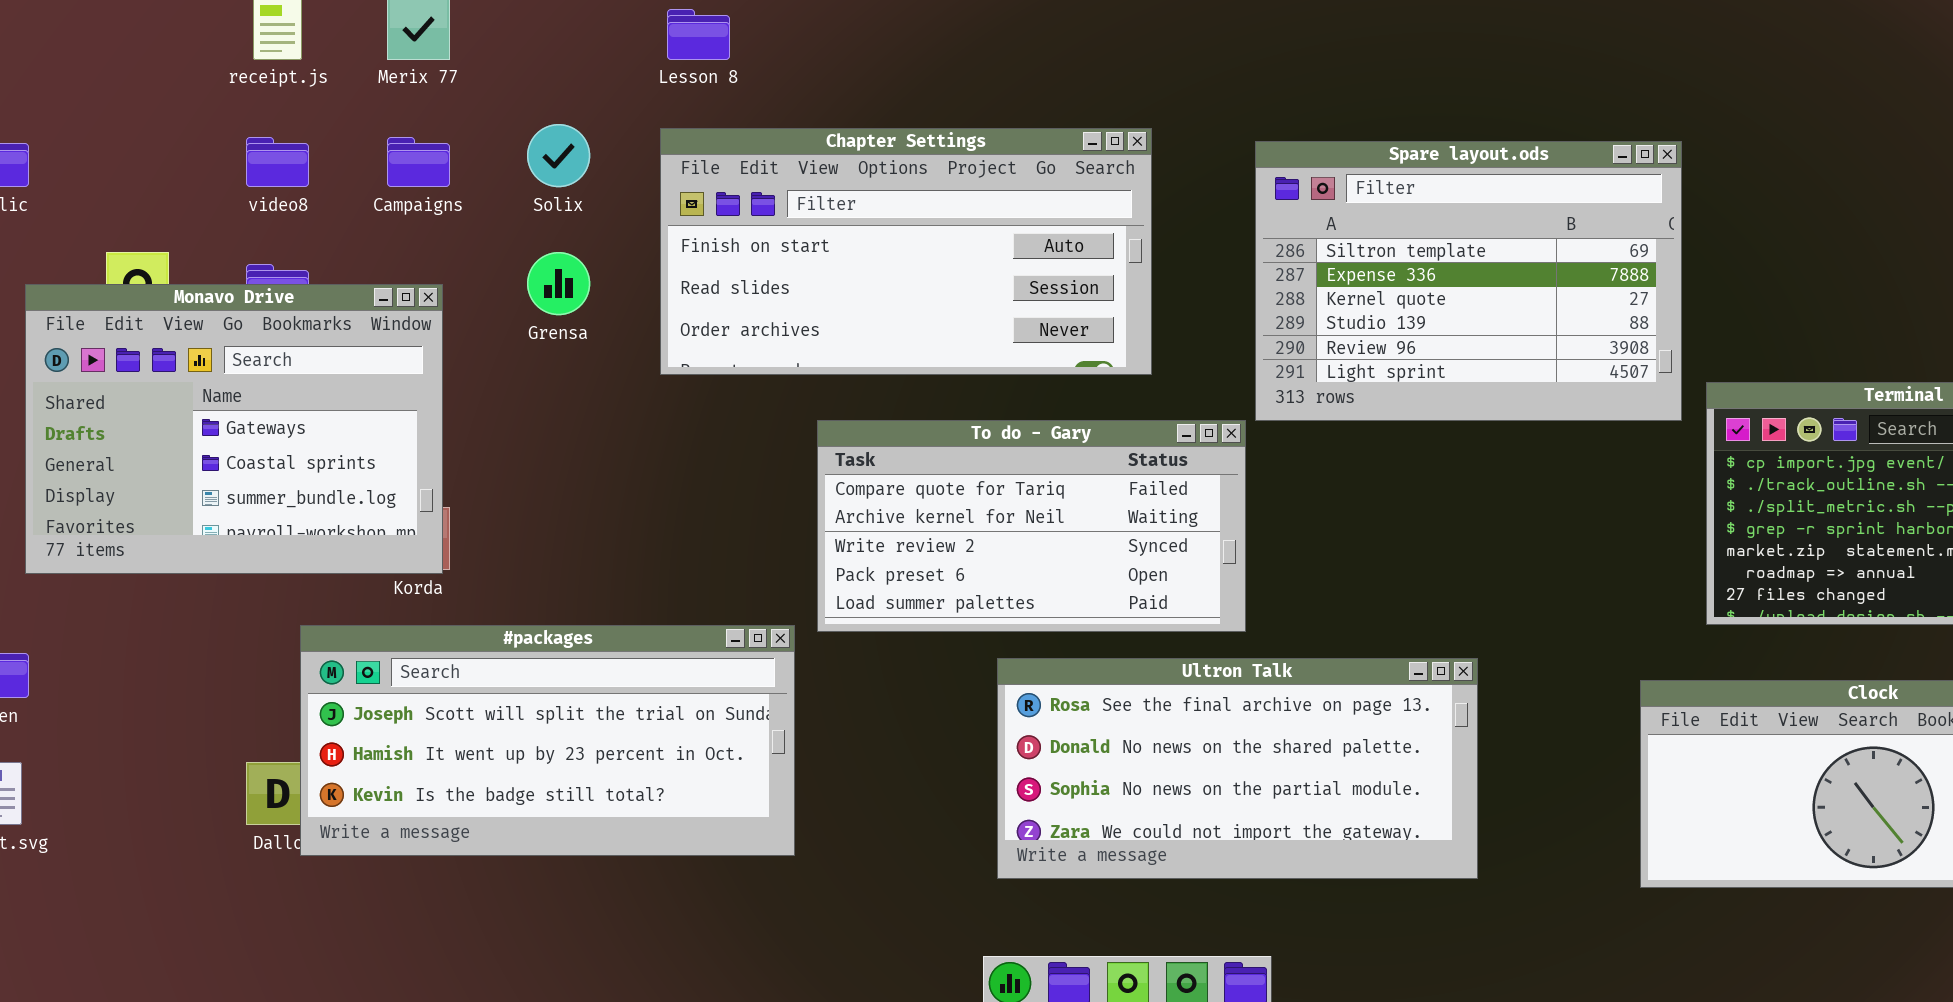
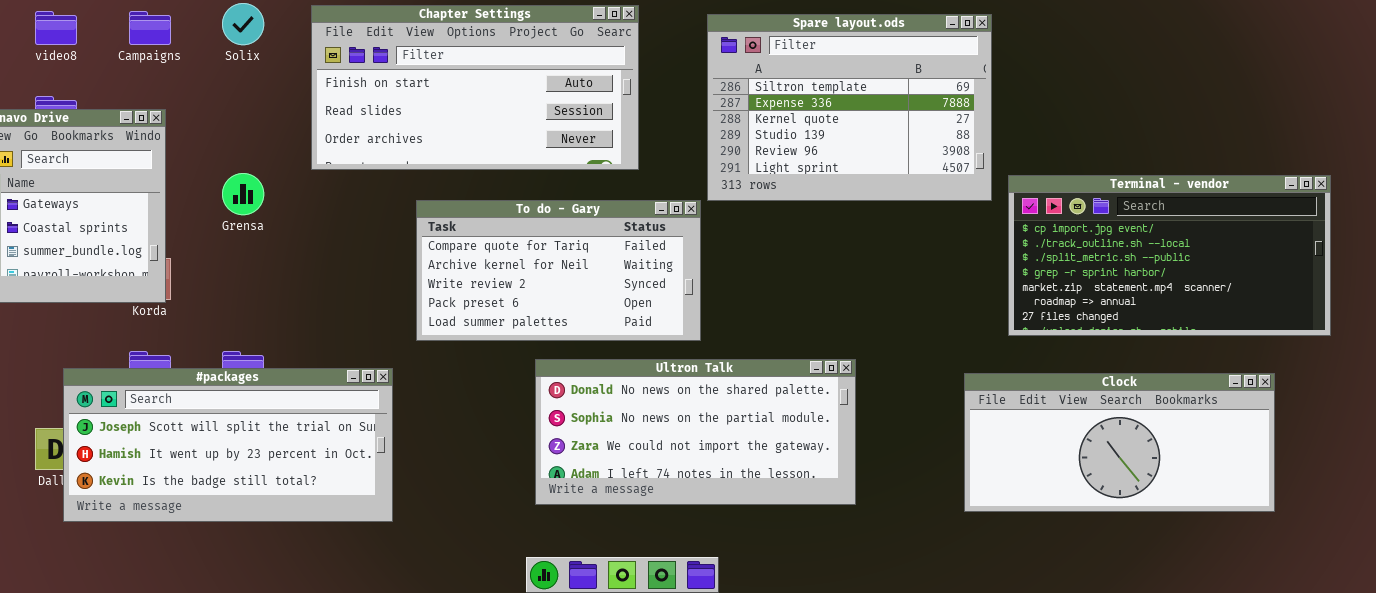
Grensa: [527,252,590,315] -> [222,173,264,215], moved
#packages: [300,625,795,856] -> [63,368,393,522], moved
Ultron Talk: [997,658,1478,879] -> [535,359,856,505], scrolled down 1 row

